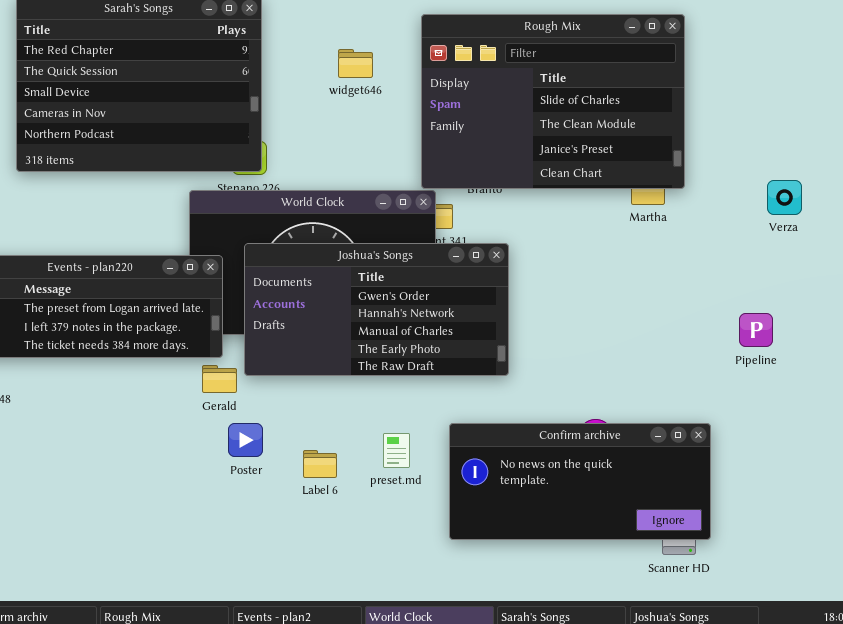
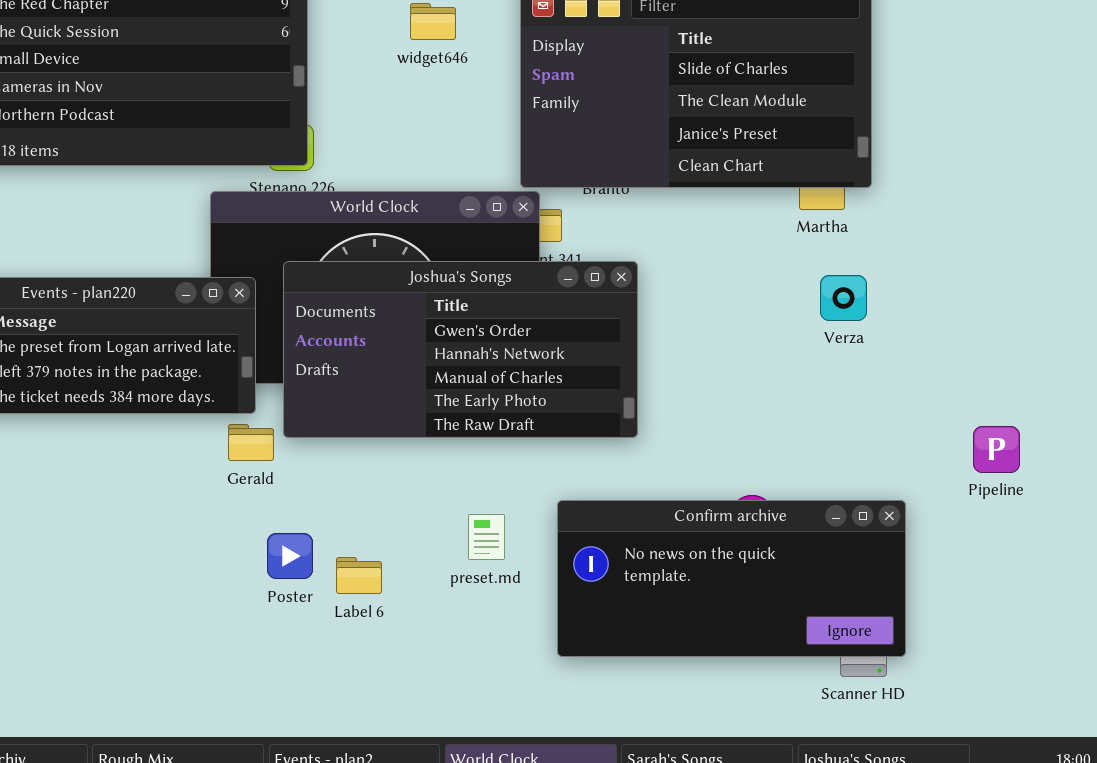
Verza: [767,180,802,215] -> [820,275,867,321], moved
Pipeline: [739,313,773,347] -> [973,426,1020,473], moved
Poster: [228,423,263,457] -> [267,533,313,579], moved
Label 6: [303,450,337,478] -> [336,557,382,594], moved

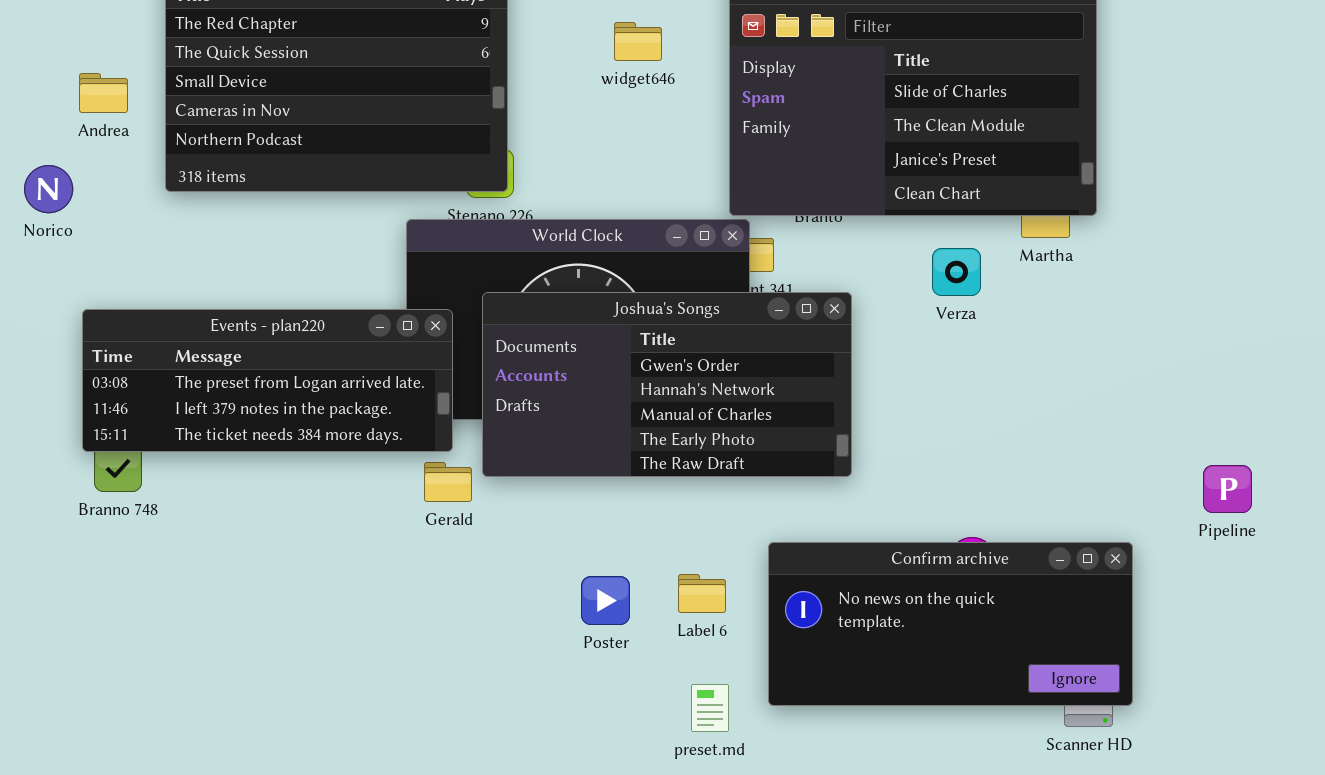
Verza: [820,275,867,321] -> [932,248,981,296], moved
preset.md: [468,514,505,560] -> [691,684,729,732], moved
Poster: [267,533,313,579] -> [581,576,630,625], moved
Label 6: [336,557,382,594] -> [678,574,726,613], moved

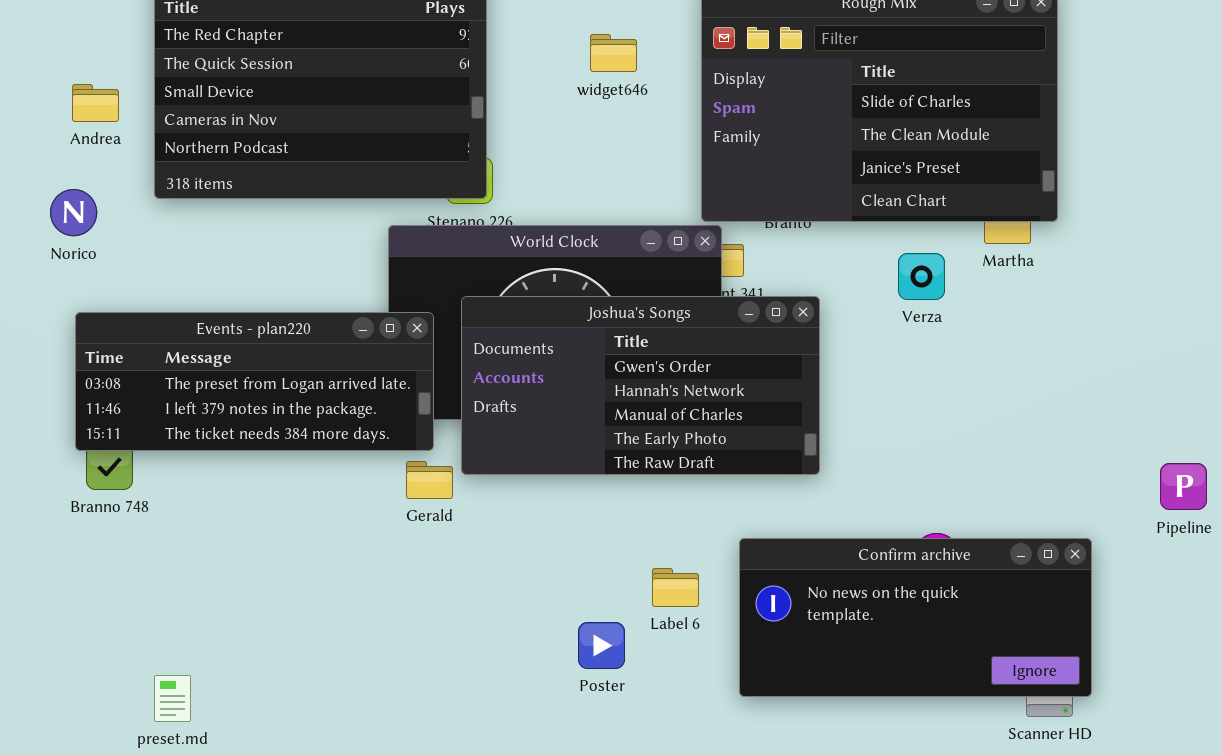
Norico: [24,165,73,213] -> [50,189,97,236], moved
Poster: [581,576,630,625] -> [578,622,625,669], moved
preset.md: [691,684,729,732] -> [154,675,191,722], moved

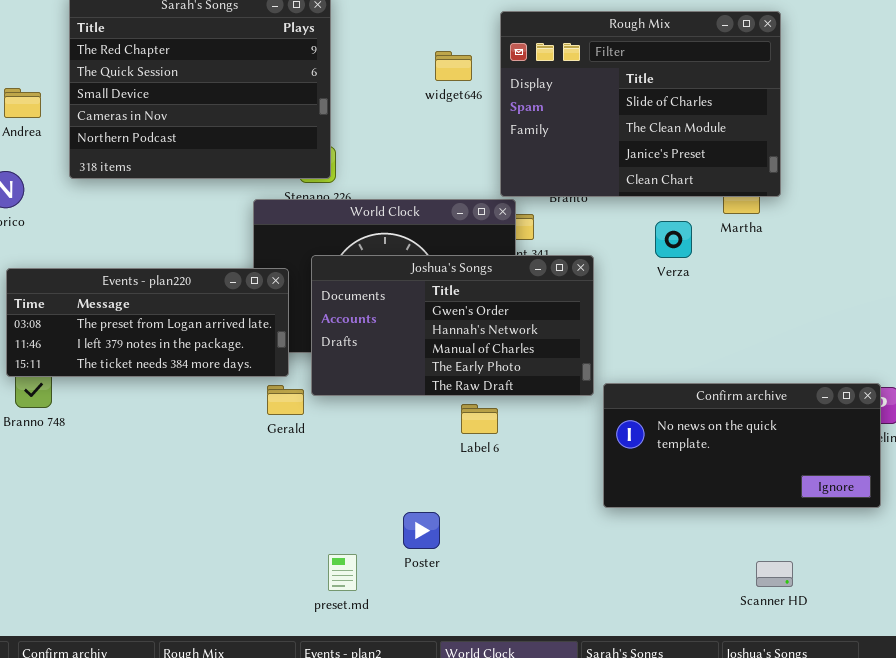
widget646: [590,34,637,72] -> [435,51,472,81], moved
Confirm archive: [739,538,1092,697] -> [603,383,881,508], moved
Label 6: [652,568,699,607] -> [461,404,498,434], moved
preset.md: [154,675,191,722] -> [328,554,357,591], moved

